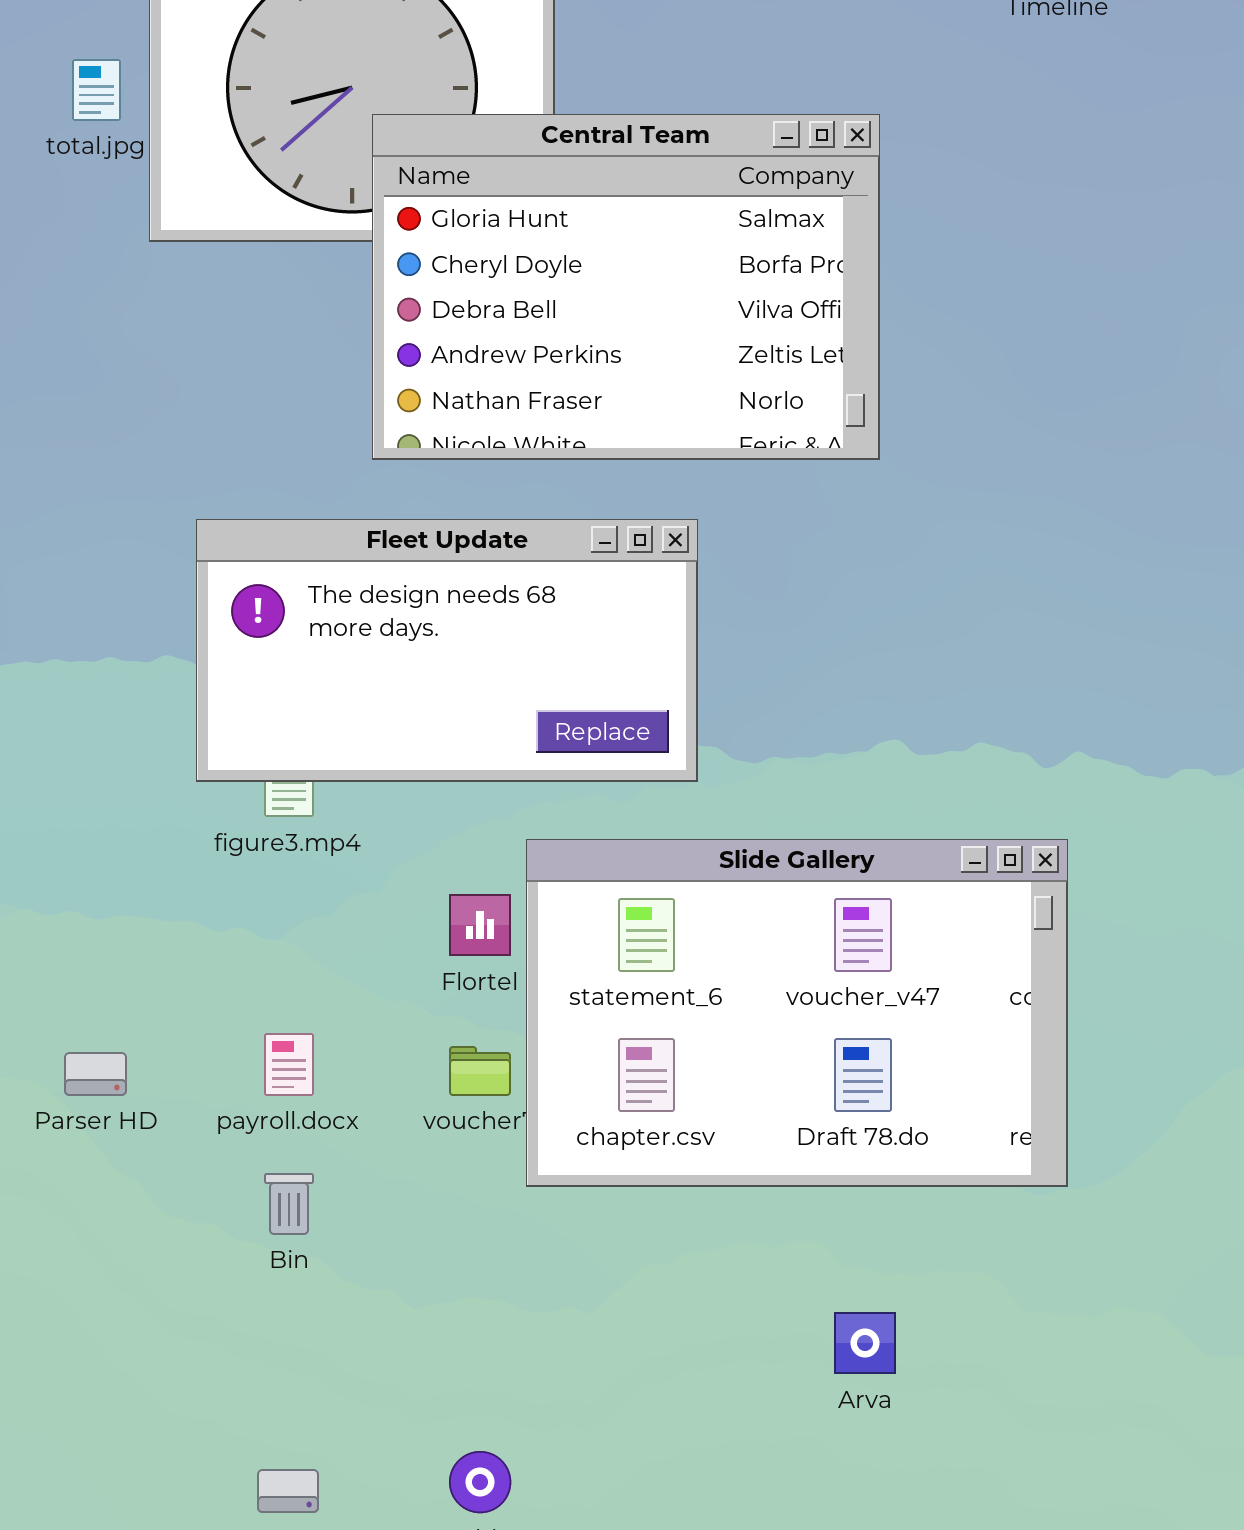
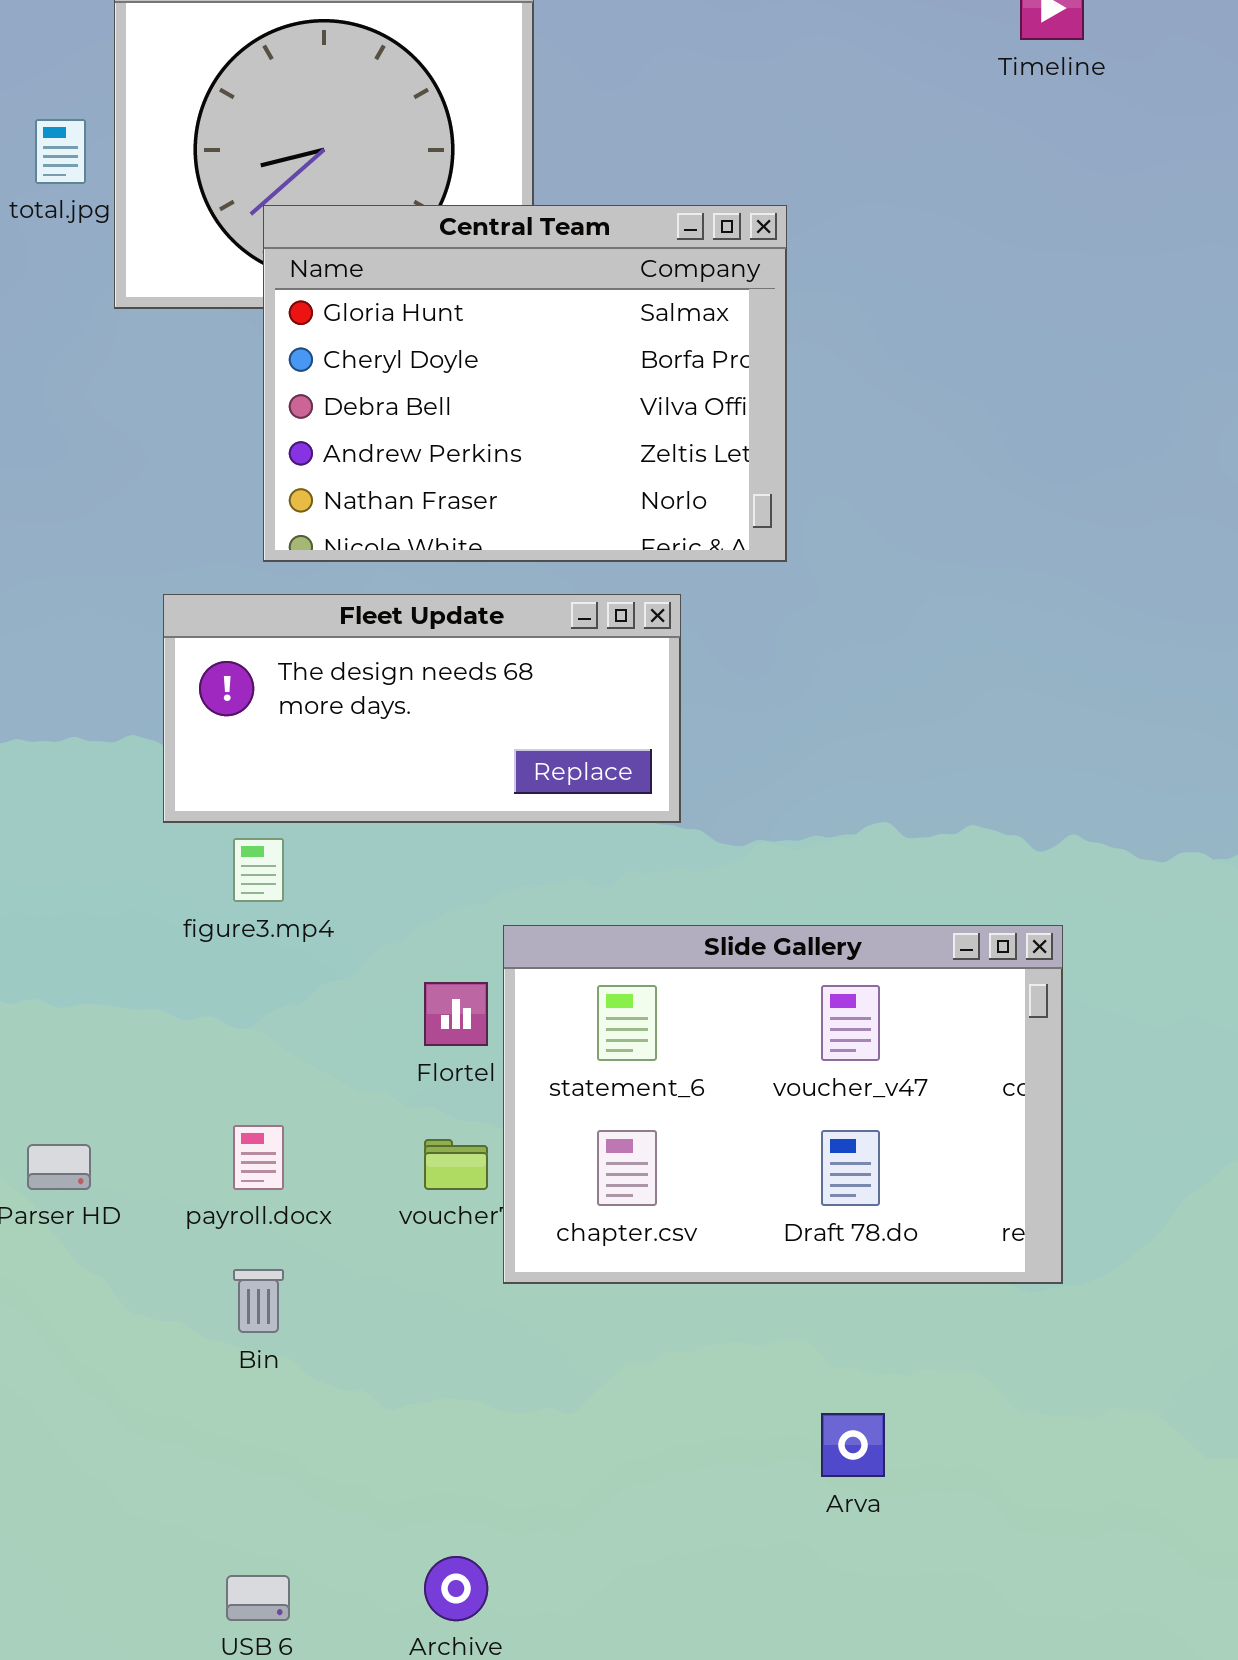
Central Team: [372,114,880,460] -> [263,205,787,562], moved
Fleet Update: [196,519,698,782] -> [163,594,681,823], resized

